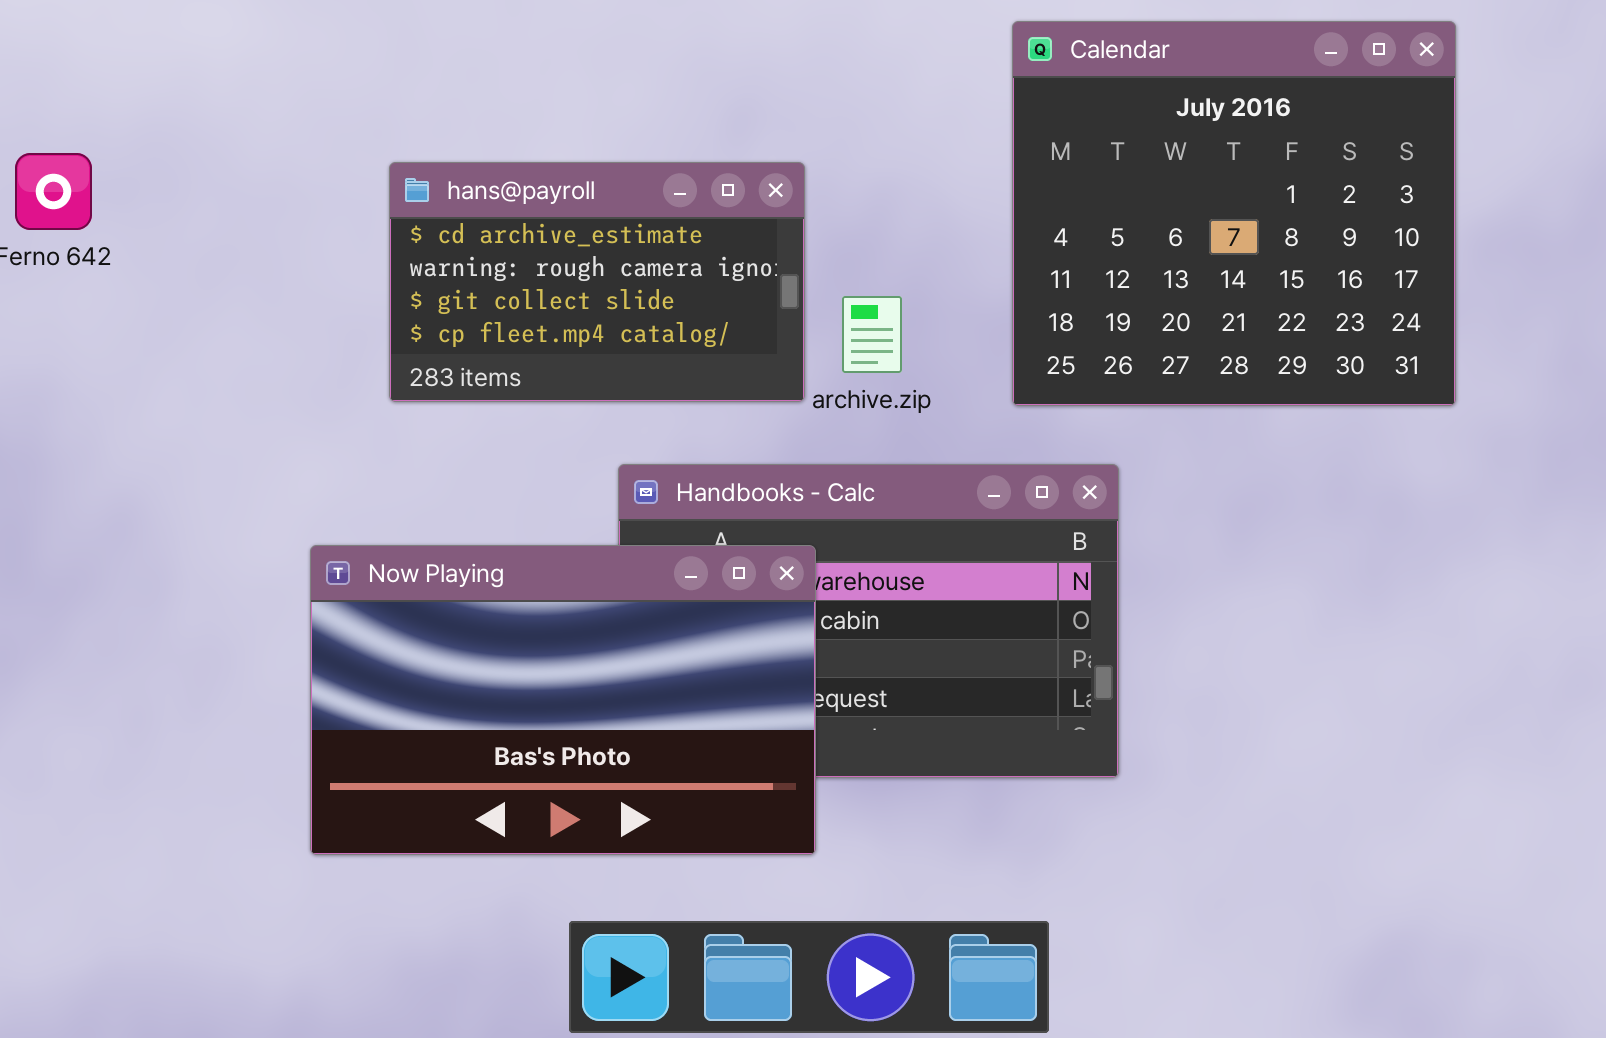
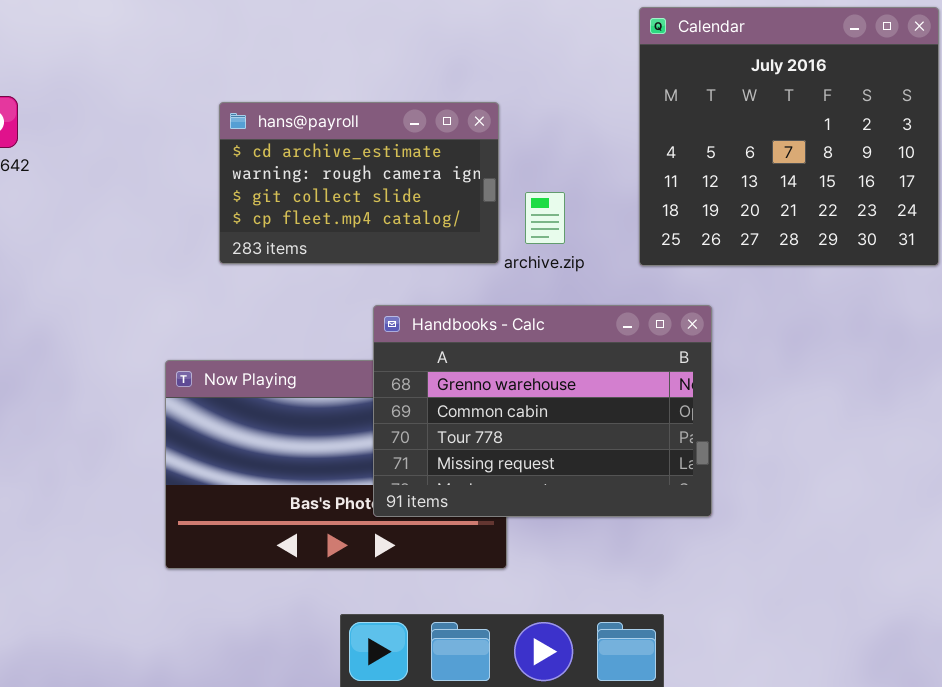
Handbooks - Calc: [618,464,1119,778] -> [373,305,712,517], raised

